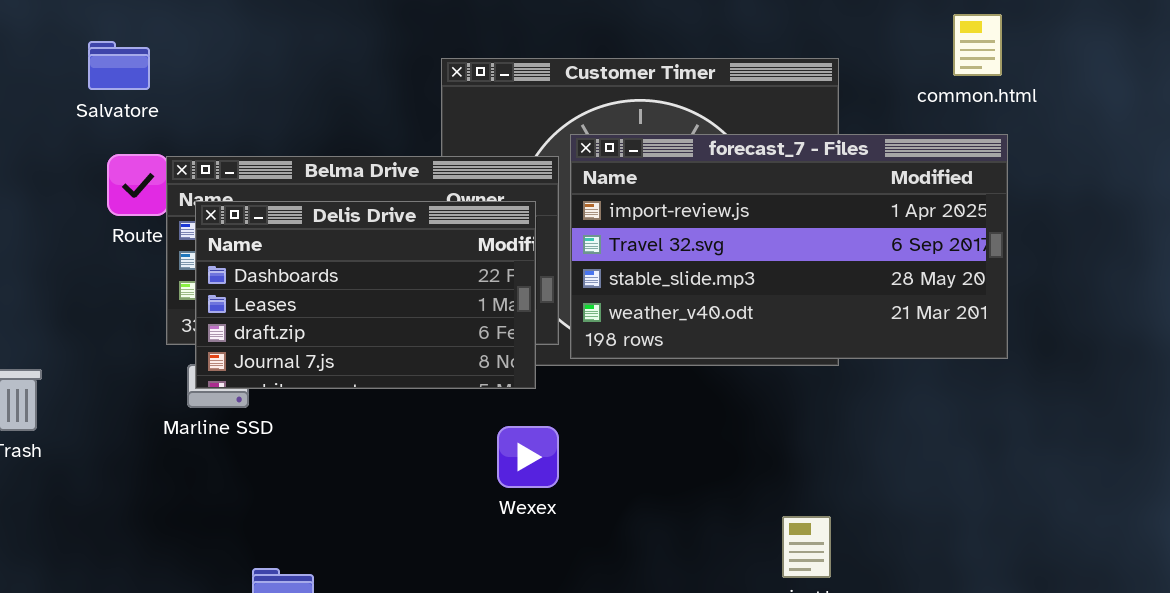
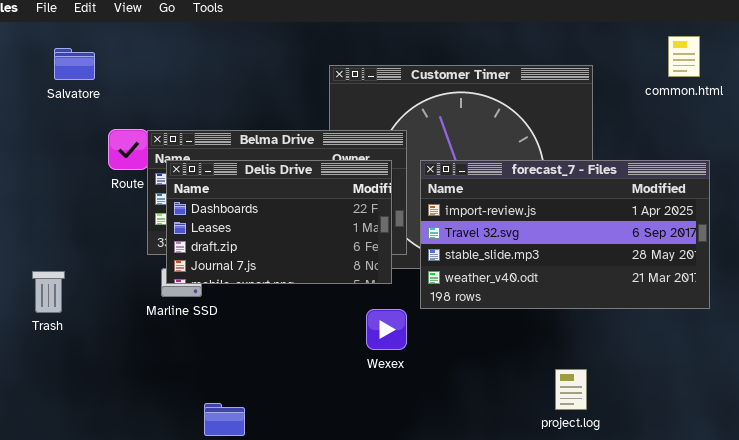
Salvatore: [88,41,150,90] -> [54,48,95,80], moved
forecast_7 - Files: [570,134,1008,359] -> [420,160,710,309], moved

